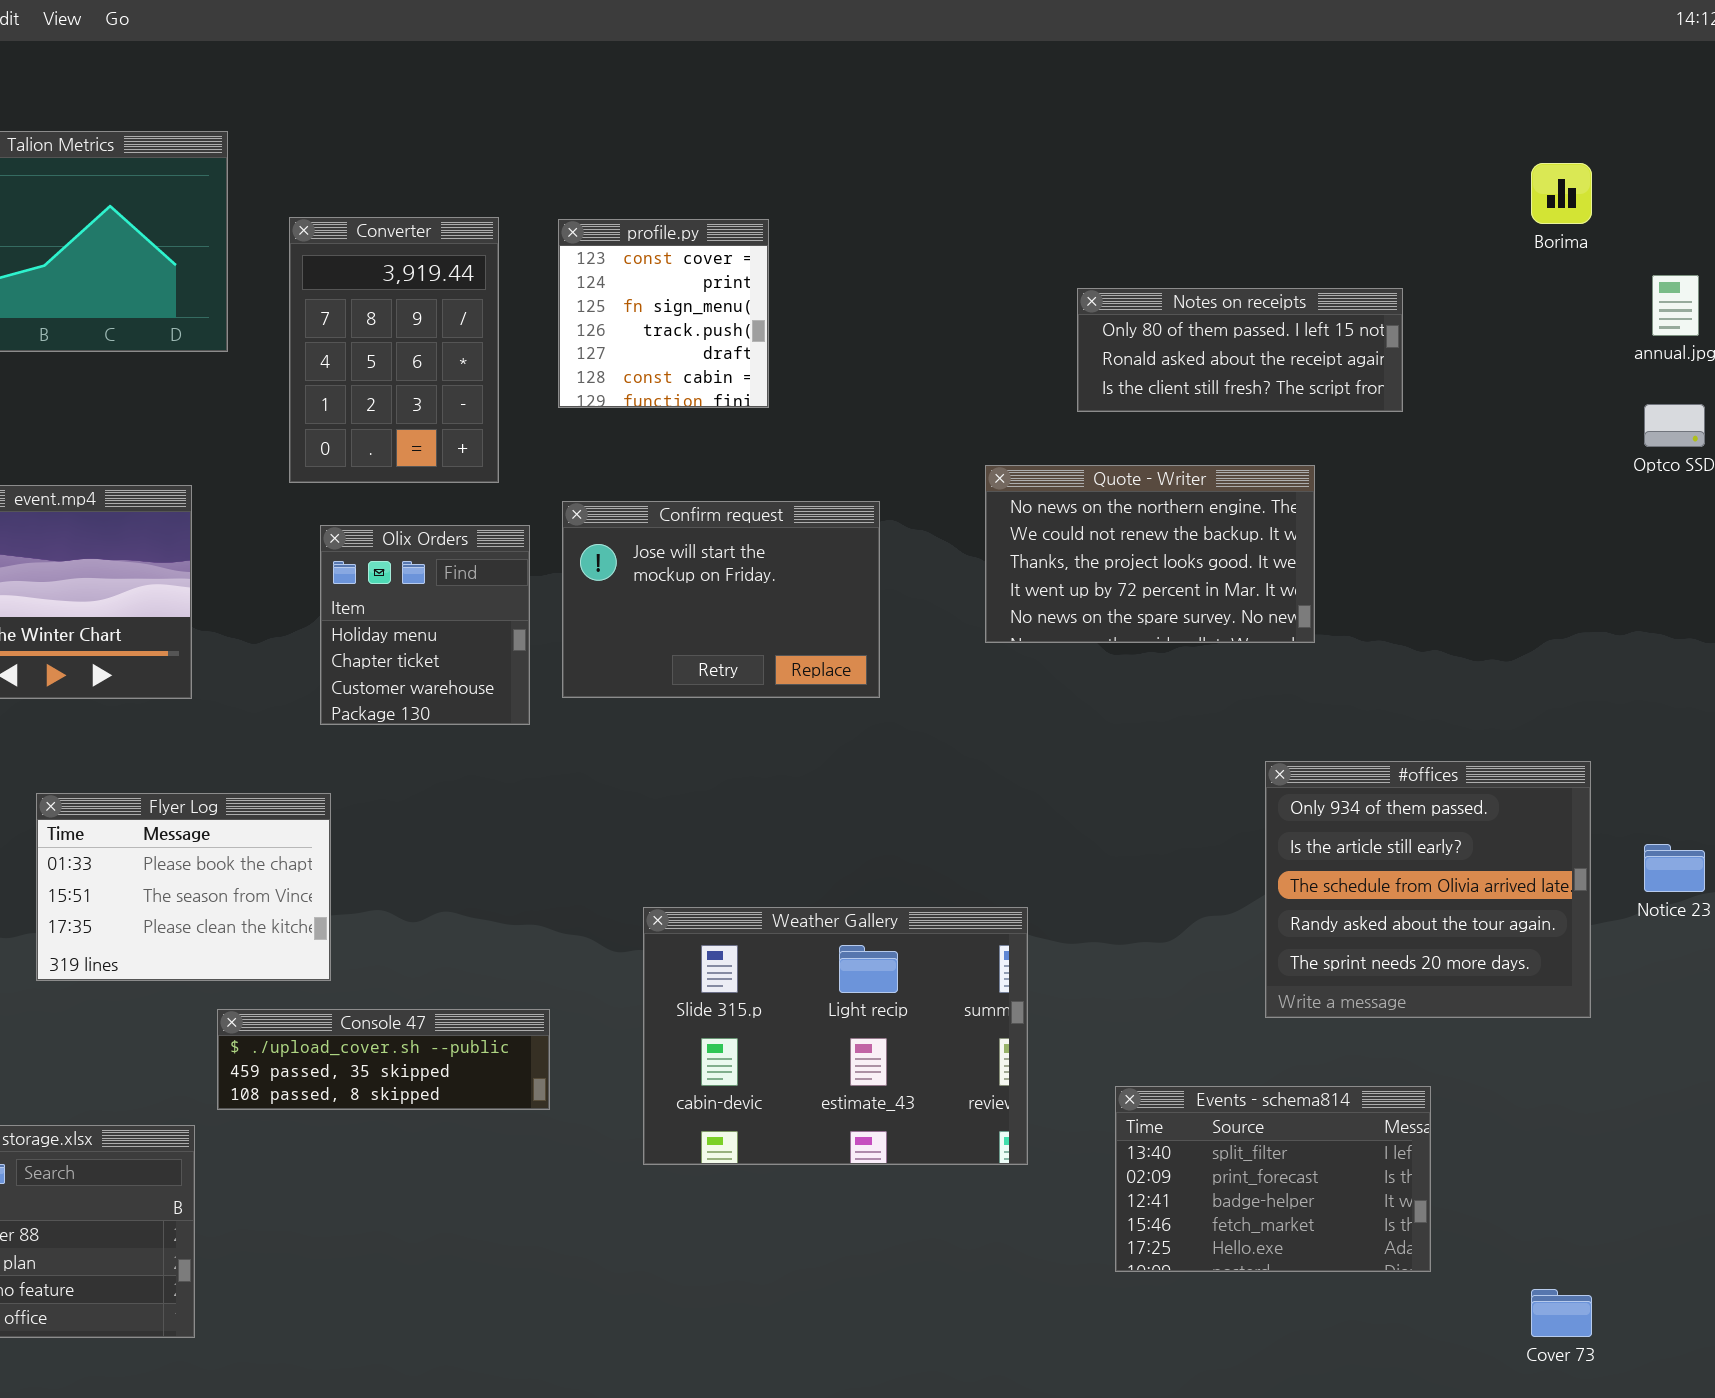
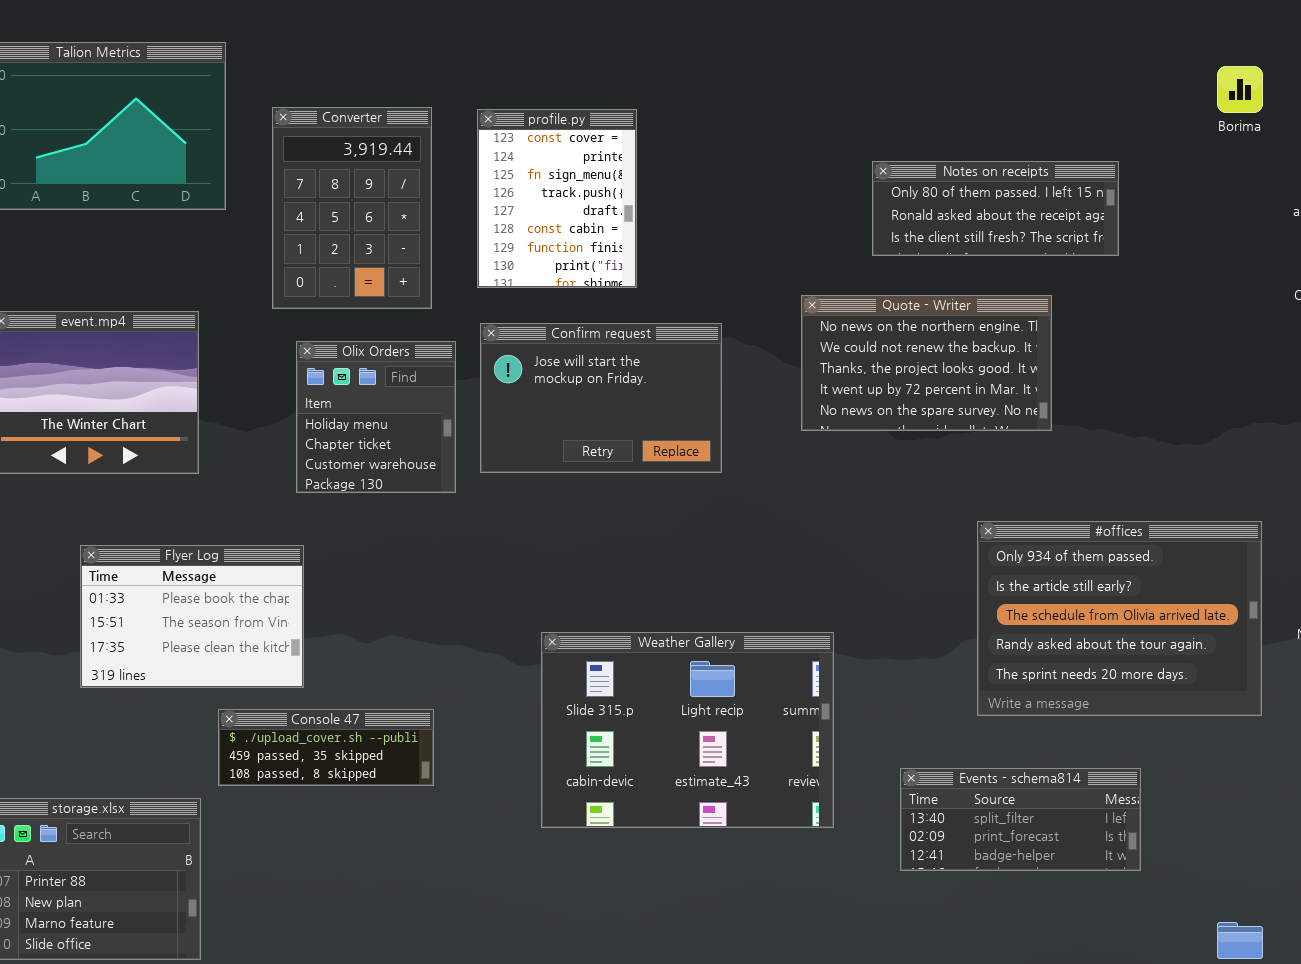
profile.py: [558,219,769,408] -> [477,109,637,288], resized
#offices: [1265,761,1591,1018] -> [977,521,1262,716], resized
Console 47: [217,1009,550,1110] -> [218,709,434,786], resized
Events - schema814: [1115,1086,1431,1272] -> [900,768,1141,871], resized

